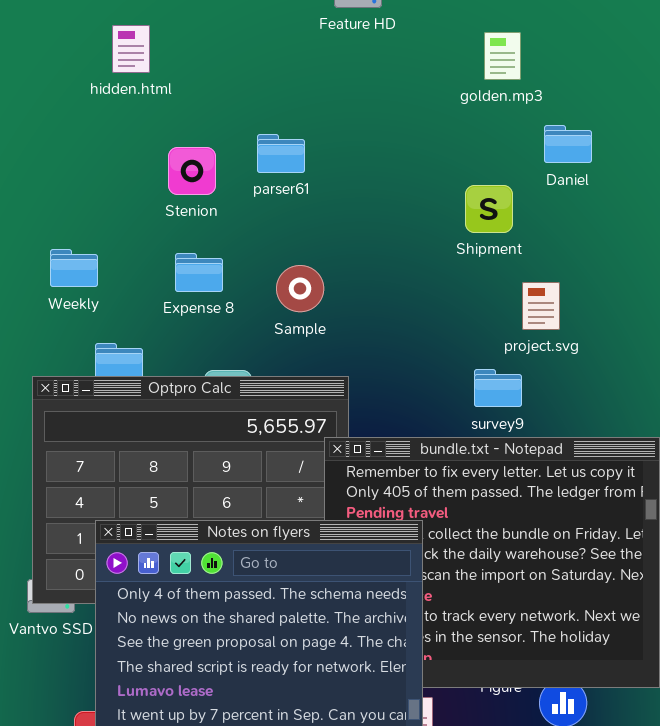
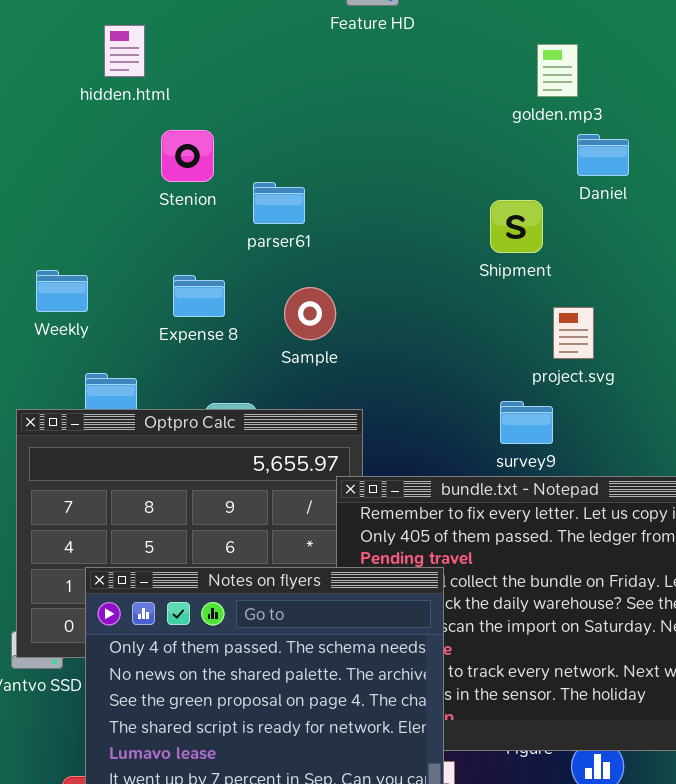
golden.mp3: [484,32,521,80] -> [537,44,578,97], moved
parser61: [257,134,305,173] -> [253,182,305,224], moved
Stenion: [168,147,216,195] -> [161,130,214,182], moved

